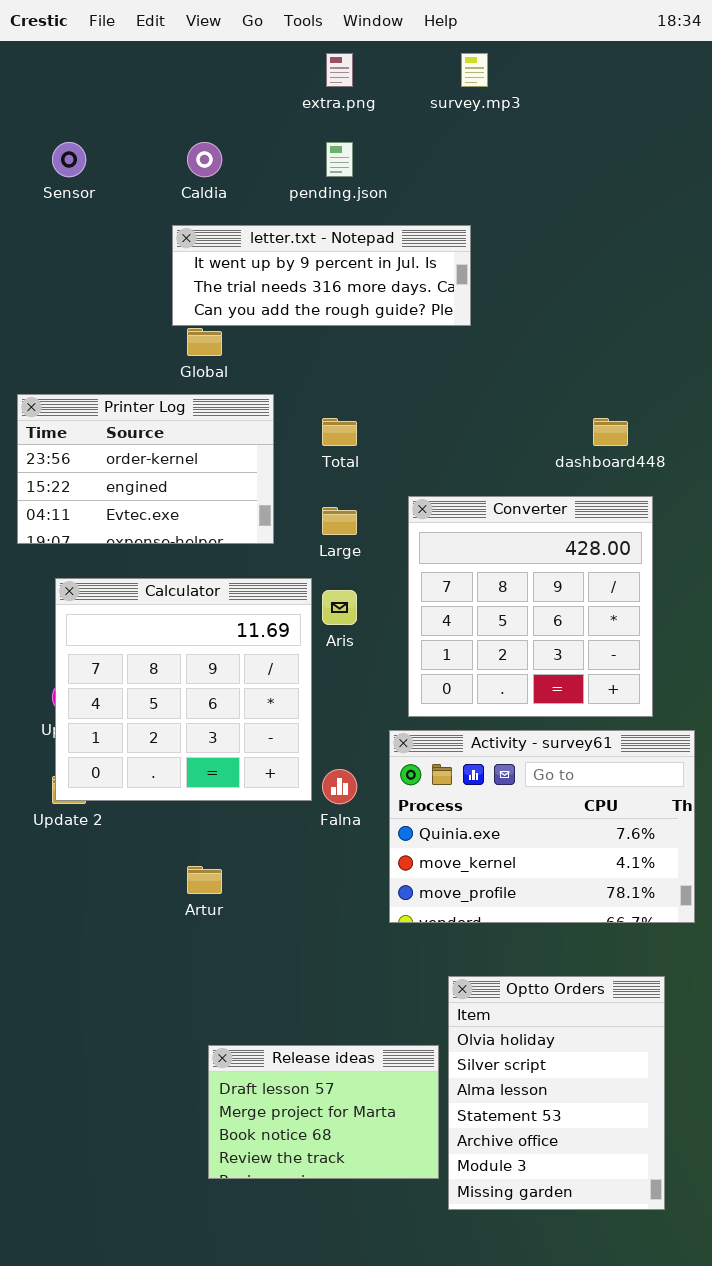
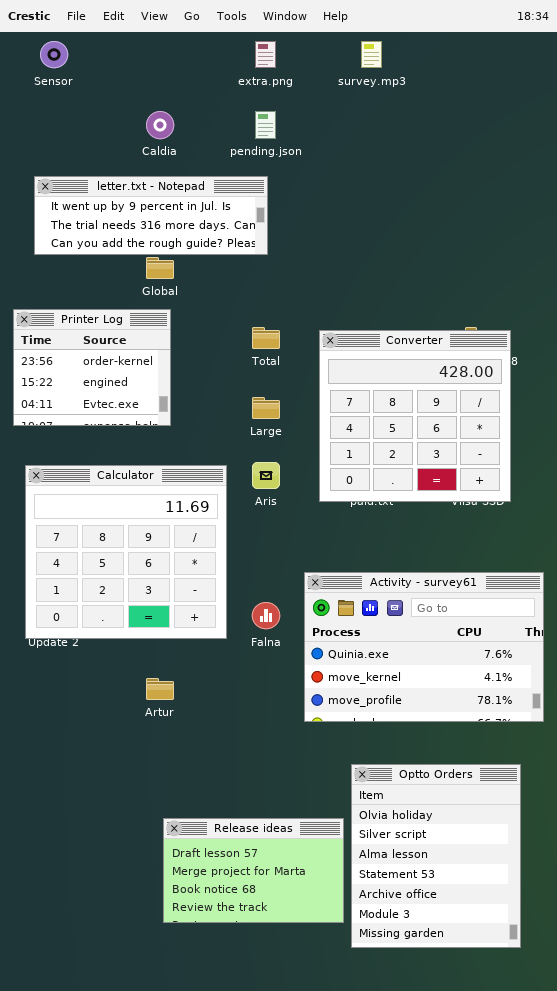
Sensor: [52,142,86,177] -> [40,41,68,68], moved
letter.txt - Notepad: [172,225,471,326] -> [34,176,268,255], moved
Printer Log: [17,394,274,544] -> [13,309,171,426], resized
Converter: [408,496,653,717] -> [319,330,511,502], moved
Calculator: [55,578,312,801] -> [25,465,227,639], moved

